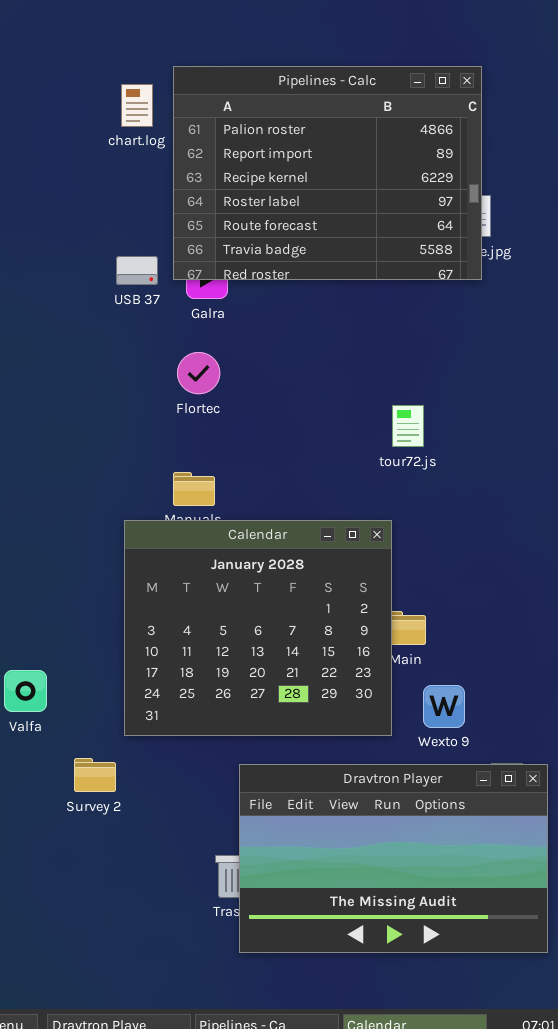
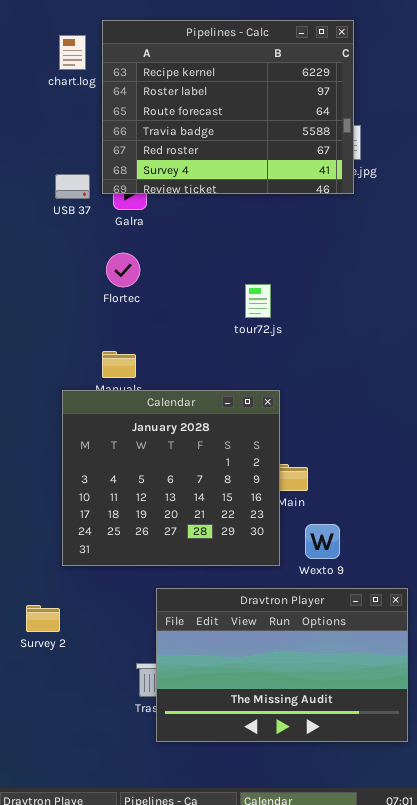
Pipelines - Calc: [173,66,482,280] -> [102,20,354,194], scrolled down 2 rows
tour72.js: [392,405,424,447] -> [245,284,271,318], moved
Survey 2: [74,758,116,792] -> [26,605,60,632], moved

